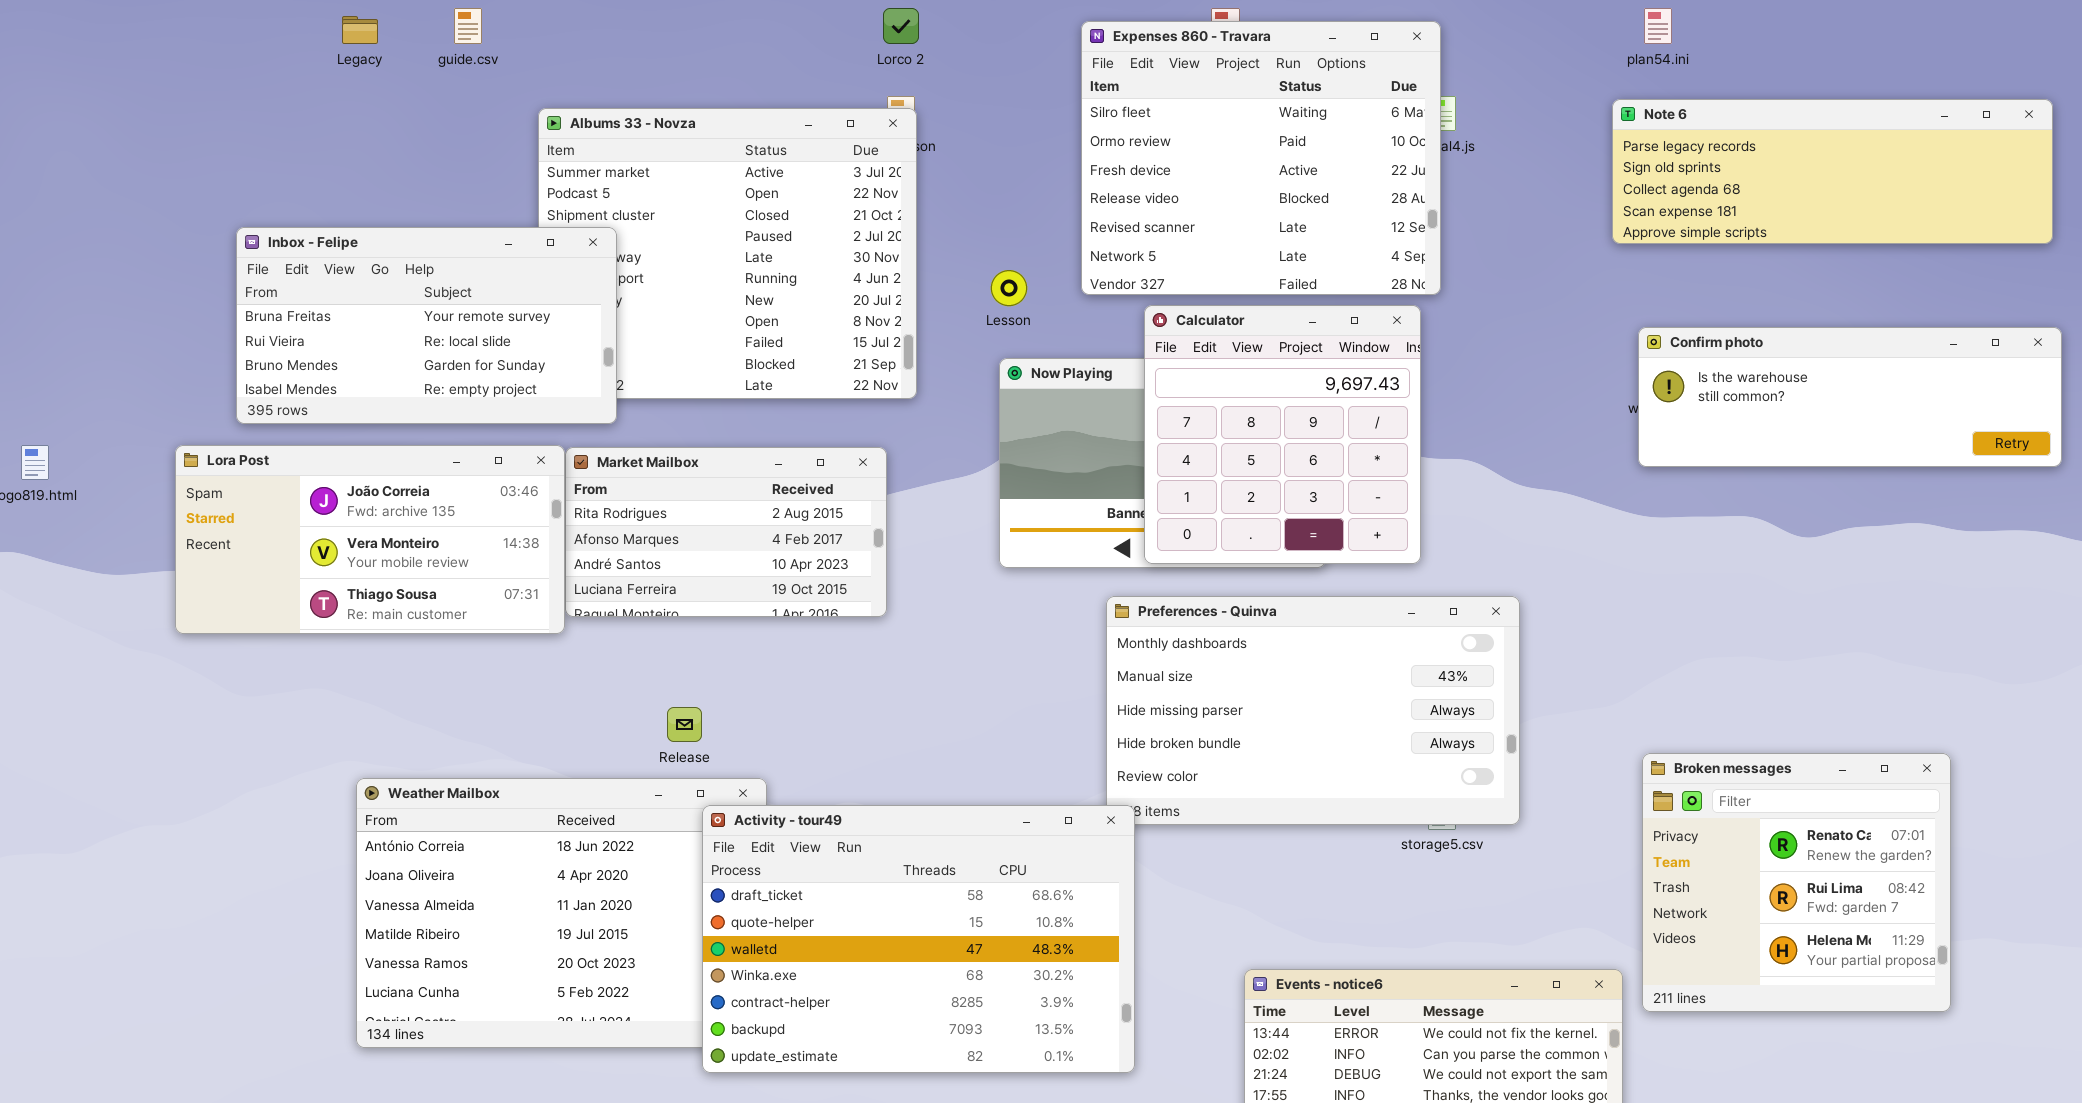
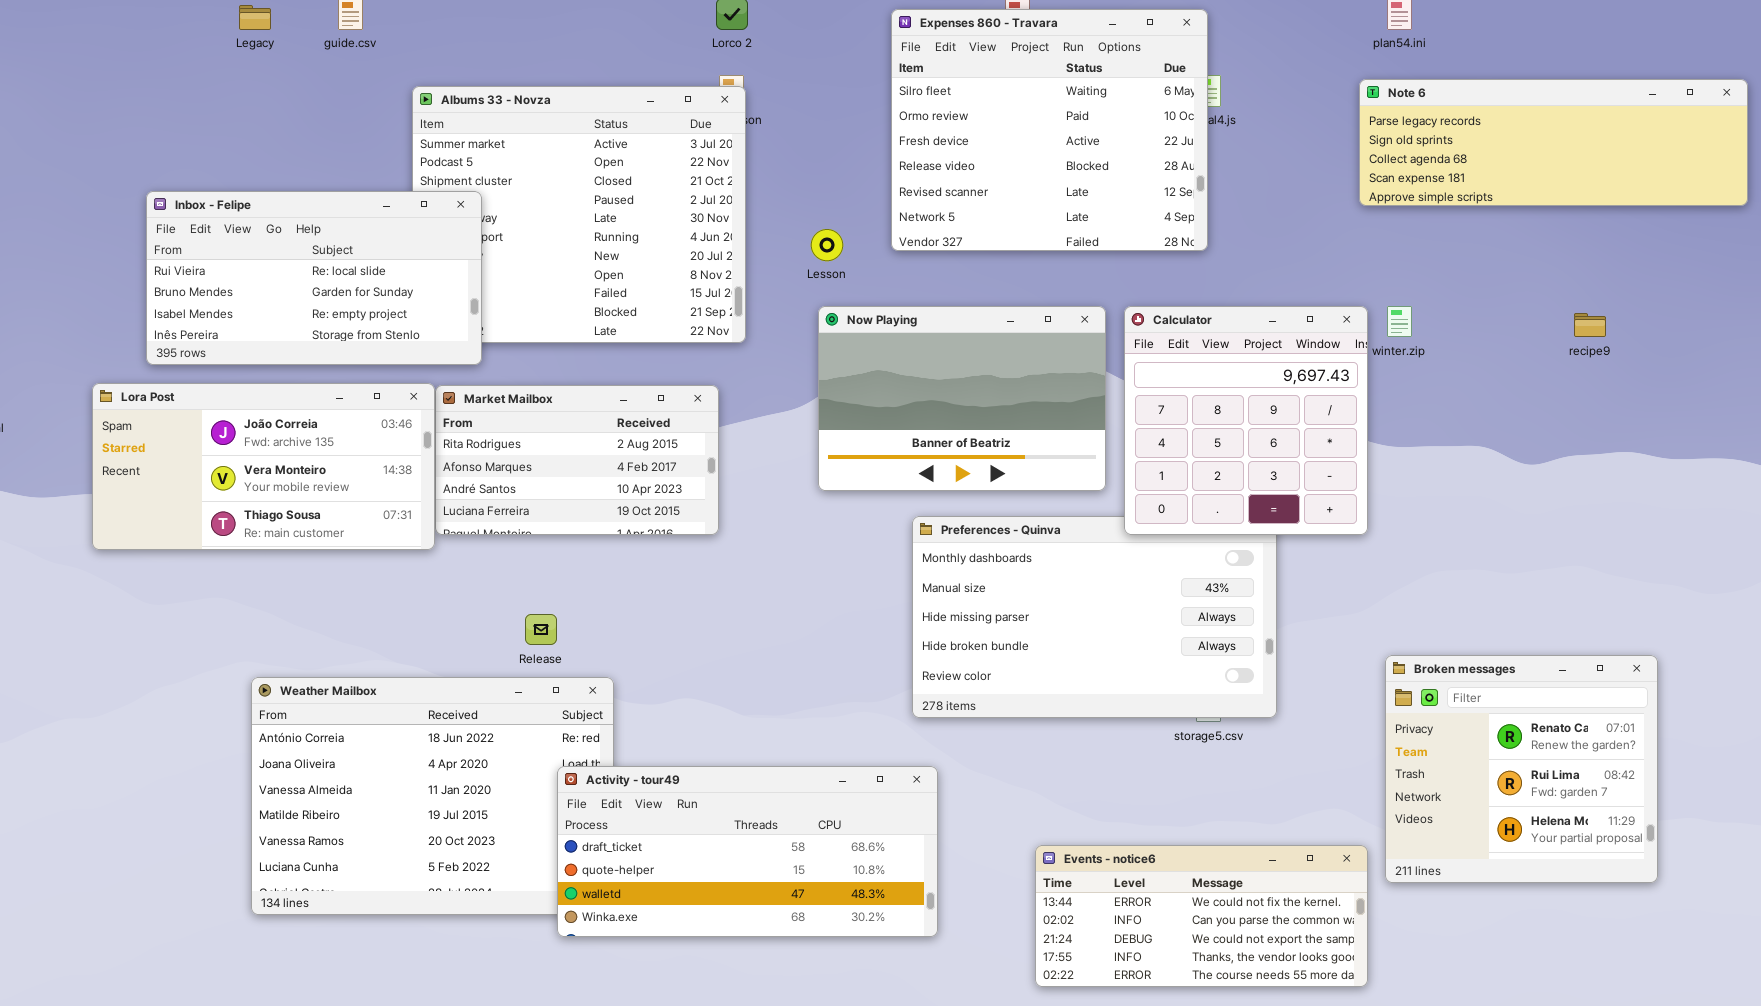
Inbox - Felipe: [236,227,617,424] -> [146,191,482,365], scrolled down 1 row
Calculator: [1144,305,1421,564] -> [1124,306,1368,535], moved
Confirm photo: [1638,327,2062,467] -> none, closed
Activity - tour49: [702,805,1135,1073] -> [557,766,938,937], resized

